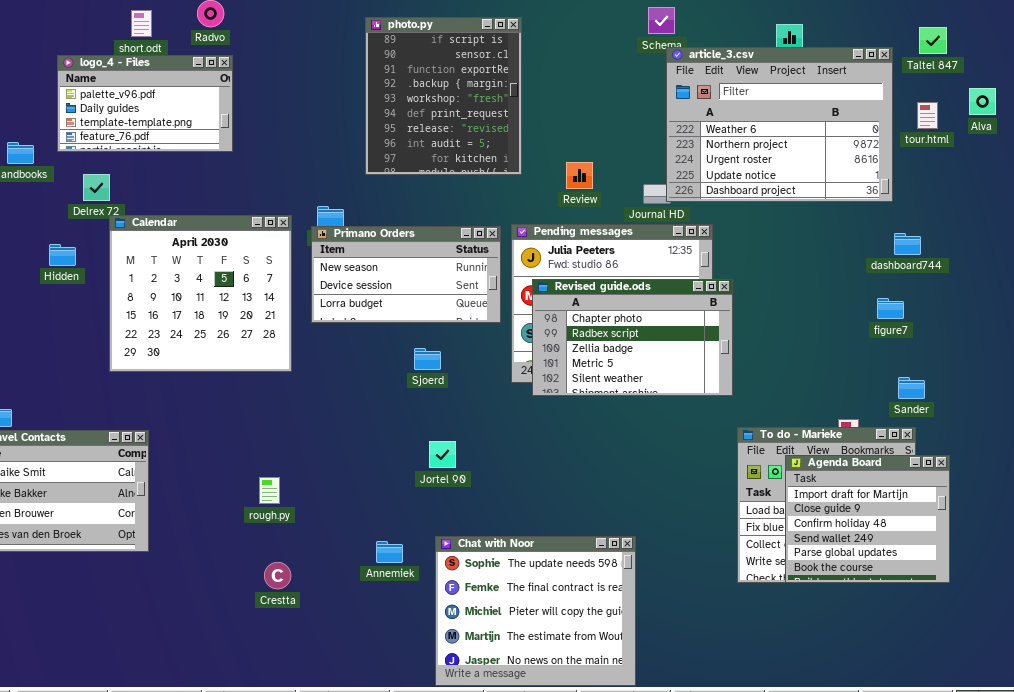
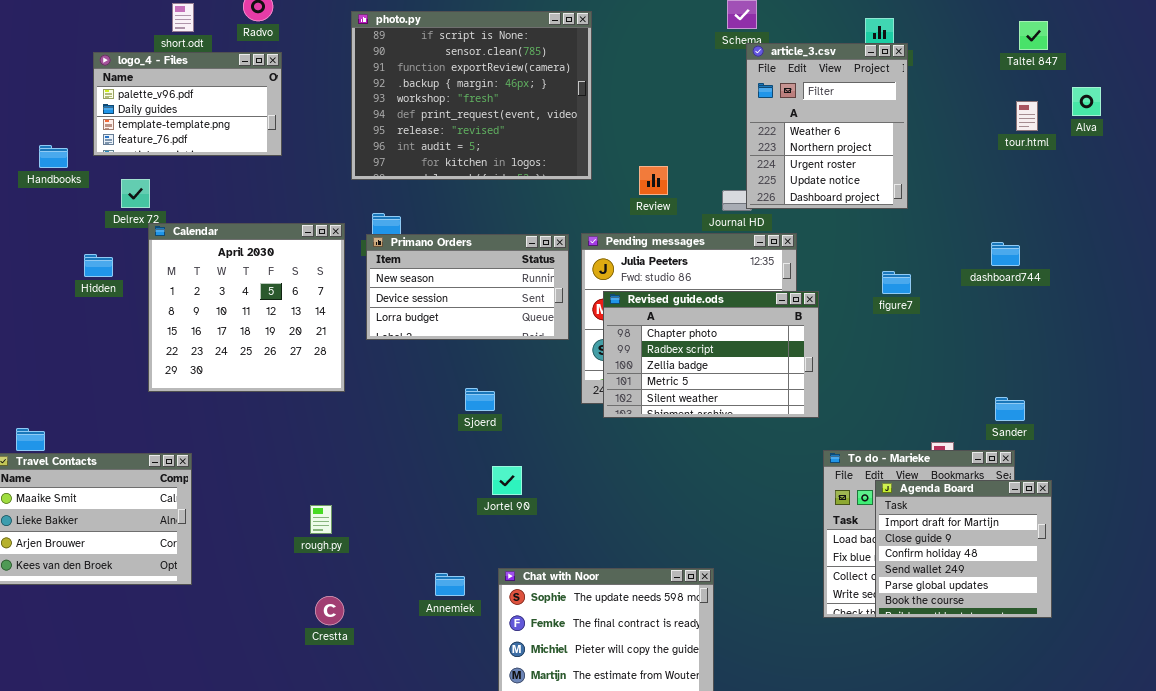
photo.py: [365,17,522,175] -> [351,11,592,180], resized
article_3.csv: [666,47,893,202] -> [746,43,908,209], resized
figure7: [877,298,904,319] -> [882,271,911,294], moved
Sjoerd: [414,348,441,370] -> [465,388,495,411], moved

